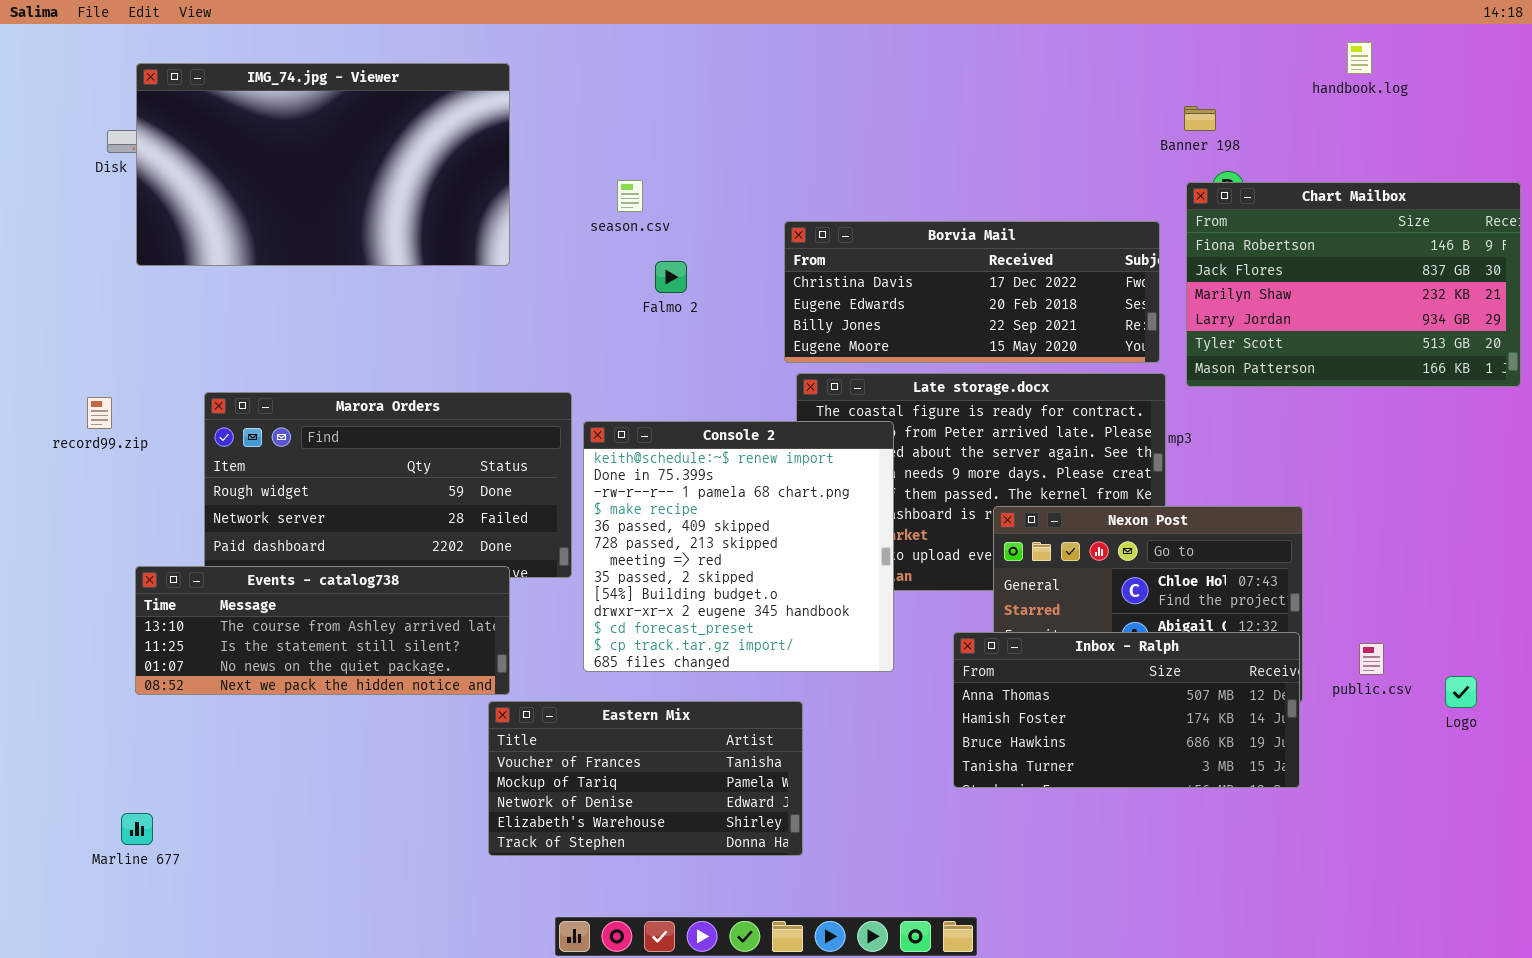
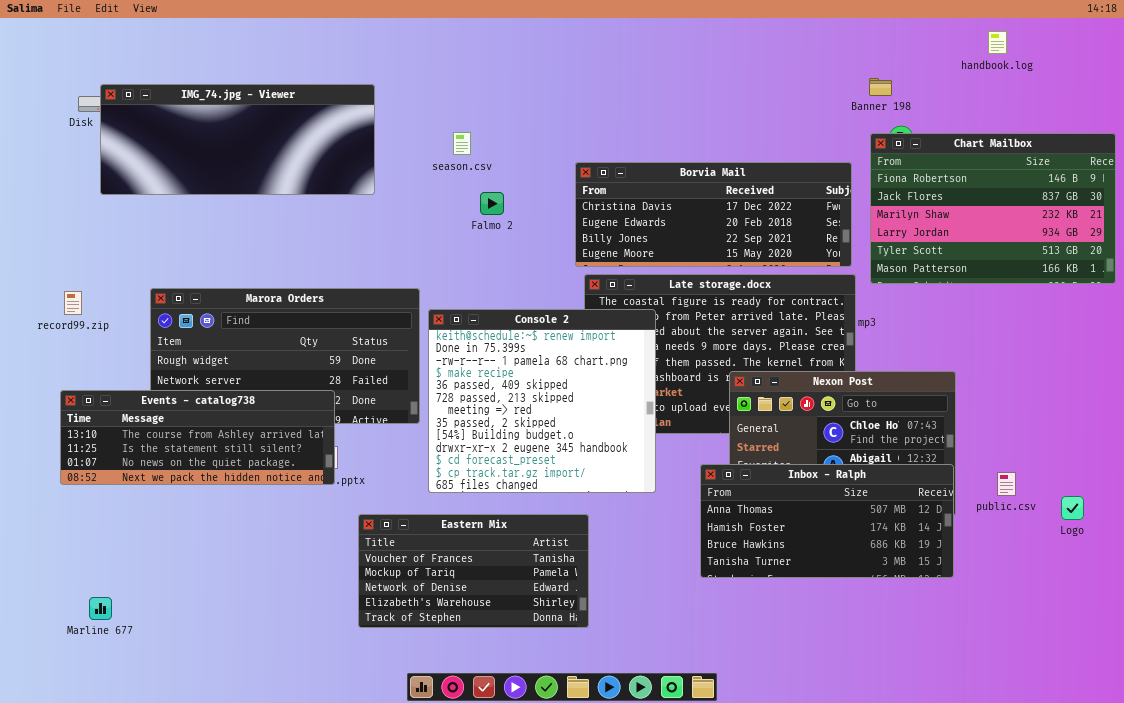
IMG_74.jpg - Viewer: [136,63,510,266] -> [100,84,375,195], resized
Events - catalog738: [135,566,510,695] -> [60,390,335,485], moved

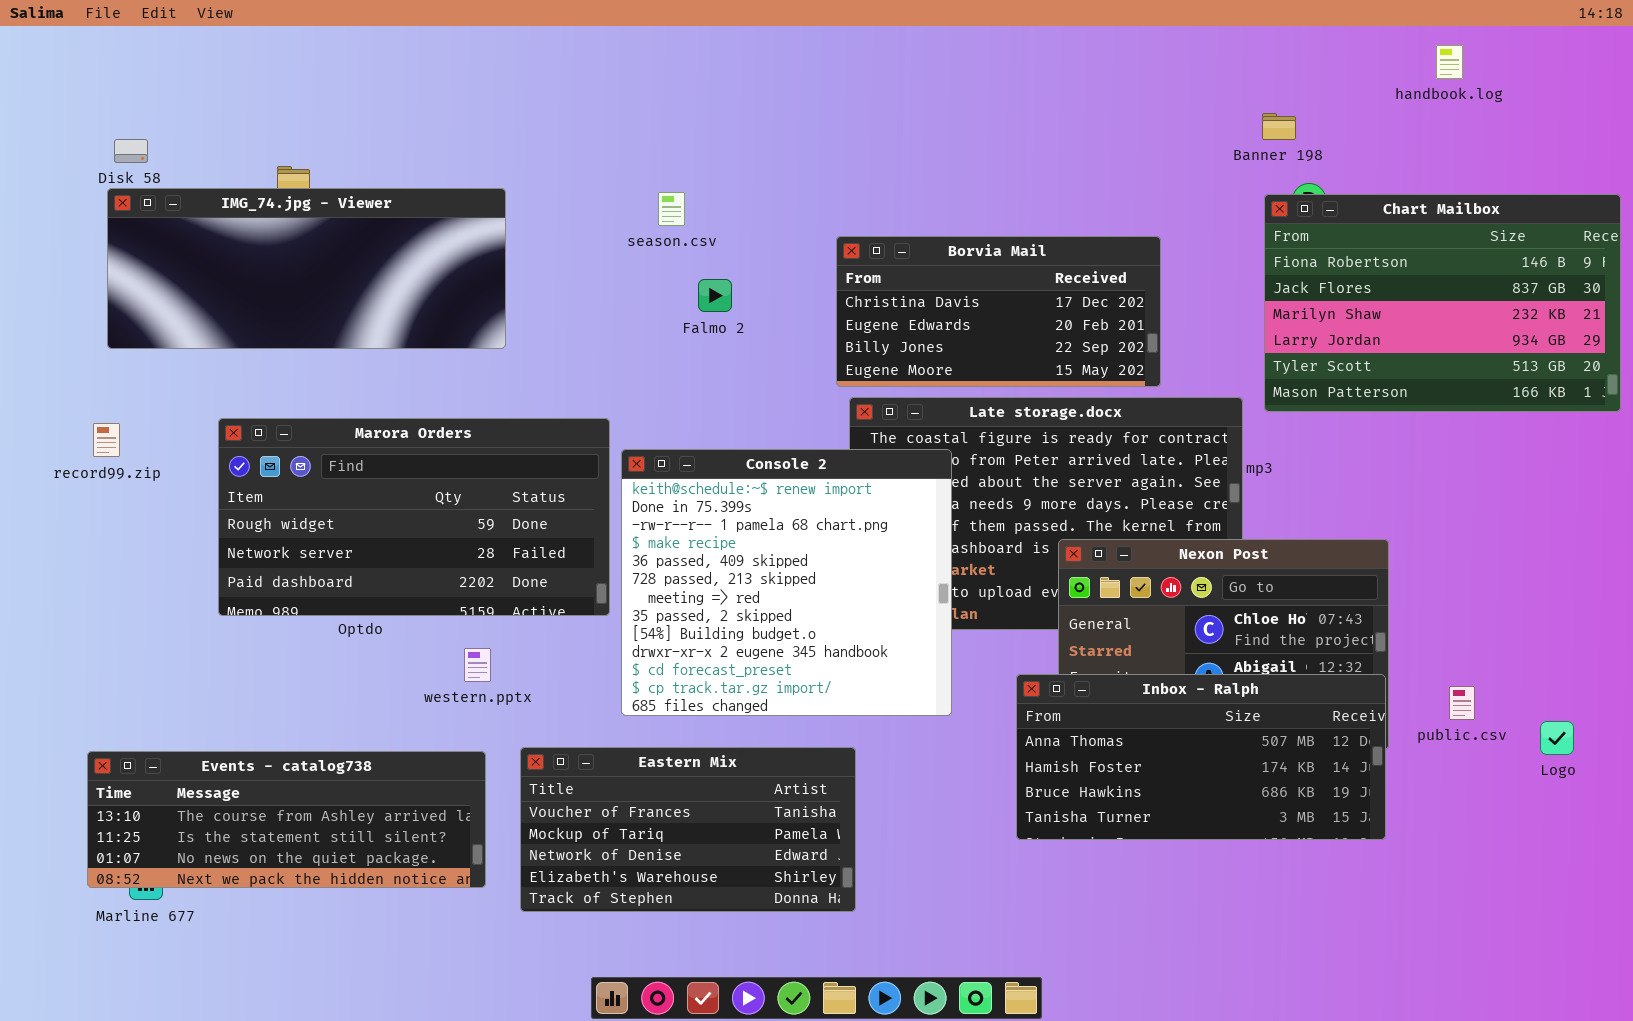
IMG_74.jpg - Viewer: [100,84,375,195] -> [107,188,506,349], moved
Borvia Mail: [575,162,852,267] -> [836,236,1161,387], resized
Events - catalog738: [60,390,335,485] -> [87,751,486,888], moved

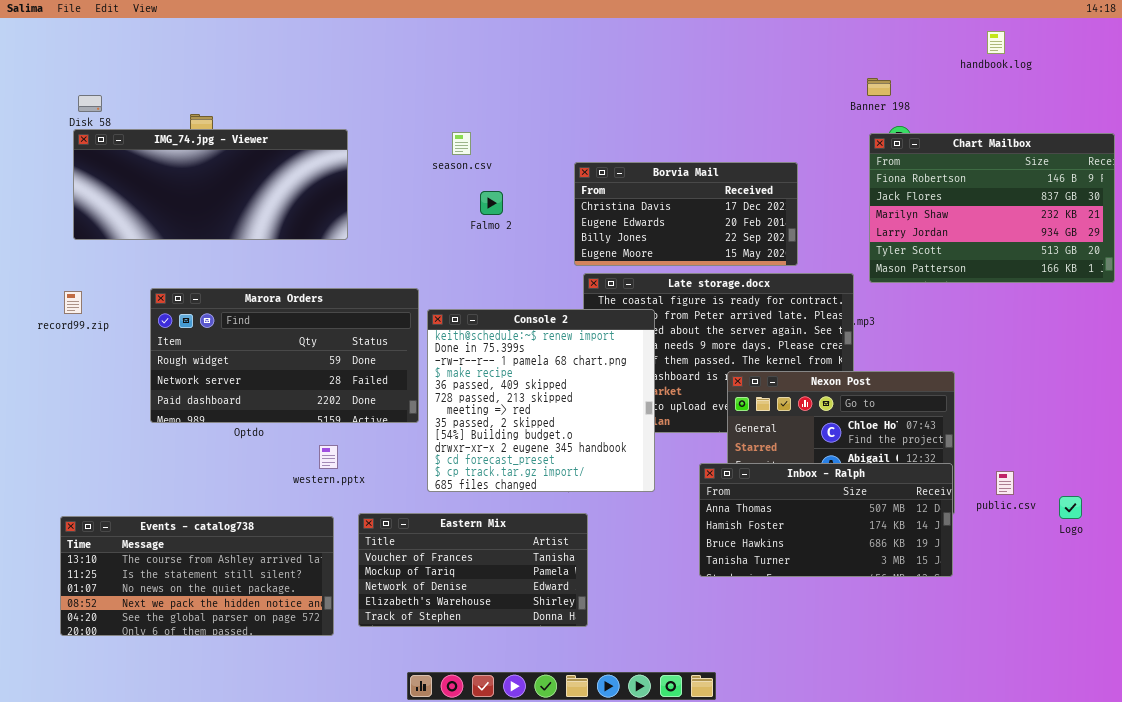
Events - catalog738: [87,751,486,888] -> [60,516,334,636], resized

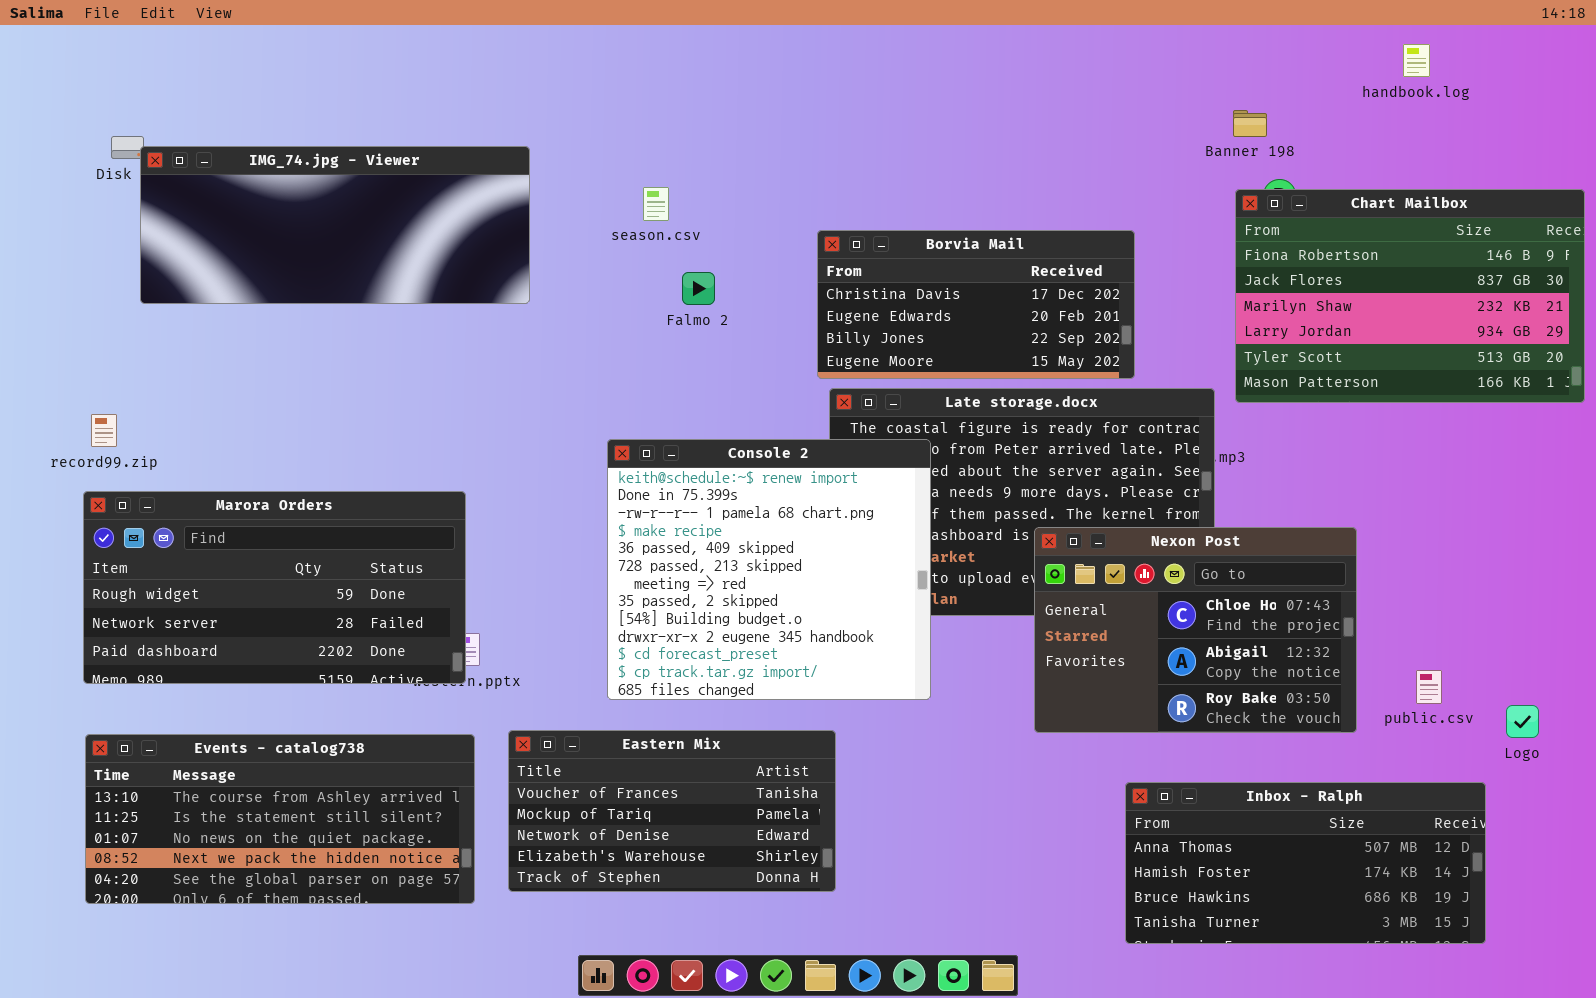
IMG_74.jpg - Viewer: [73,129,348,240] -> [140,146,530,304], moved
Marora Orders: [150,288,419,423] -> [83,491,466,684], moved
Inbox - Ralph: [699,463,953,577] -> [1125,782,1486,944], moved

